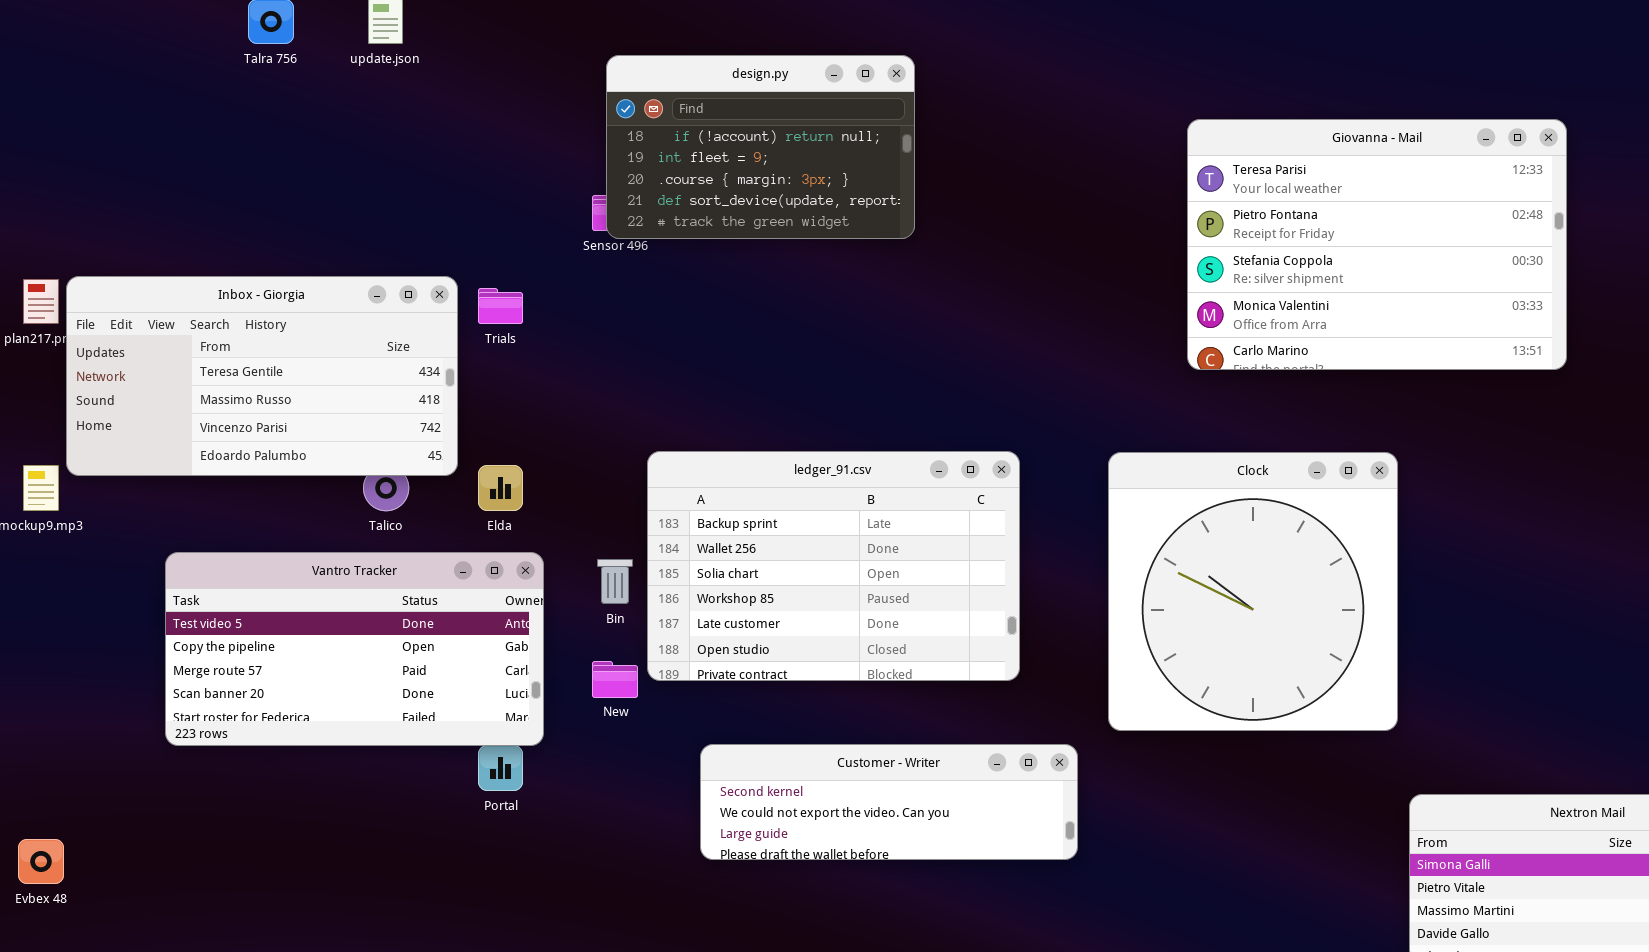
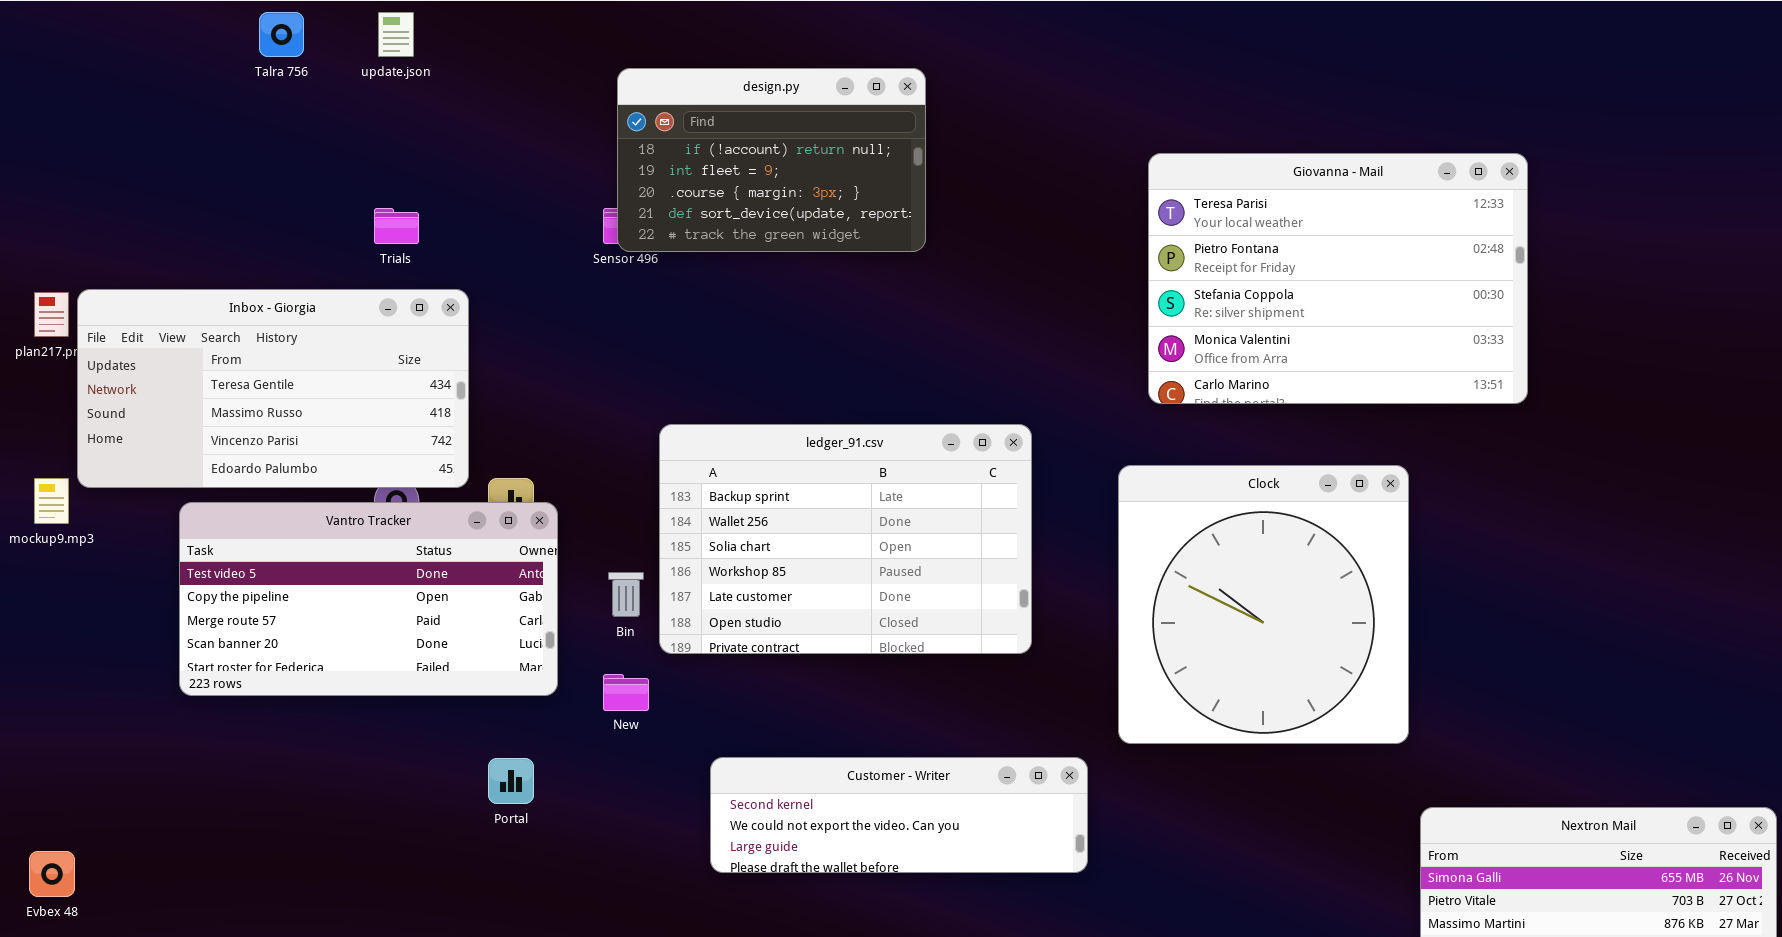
Giovanna - Mail: [1187,119,1567,370] -> [1148,153,1528,404], moved
Trials: [478,288,523,324] -> [374,208,419,244], moved
ledger_91.csv: [647,451,1020,681] -> [659,424,1032,654], moved
Vantro Tracker: [165,552,544,746] -> [179,502,558,696], moved

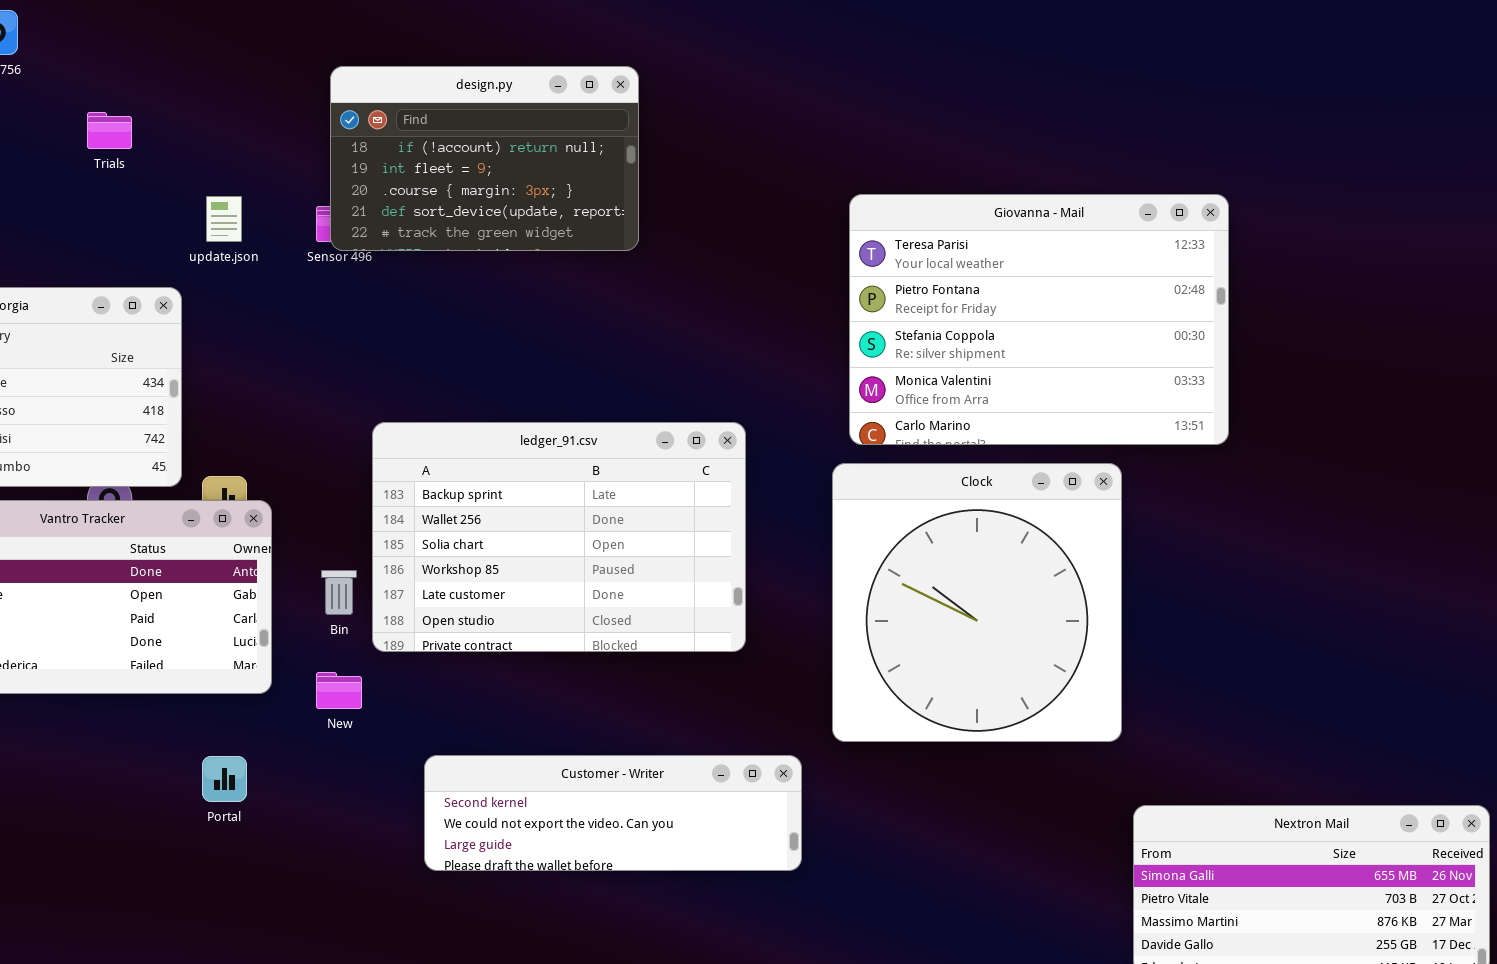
update.json: [378,12,414,57] -> [206,196,242,242], moved
Giovanna - Mail: [1148,153,1528,404] -> [849,194,1229,445], moved
Trials: [374,208,419,244] -> [87,112,132,149], moved

